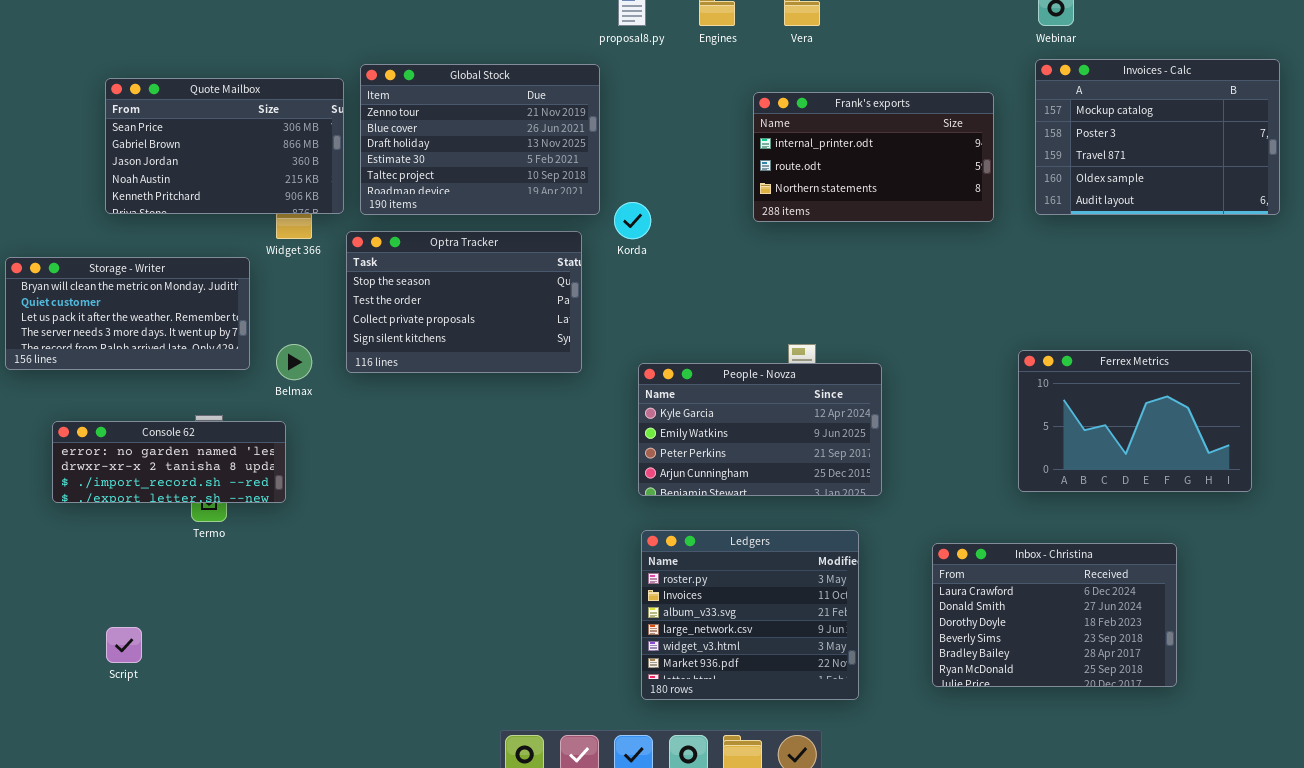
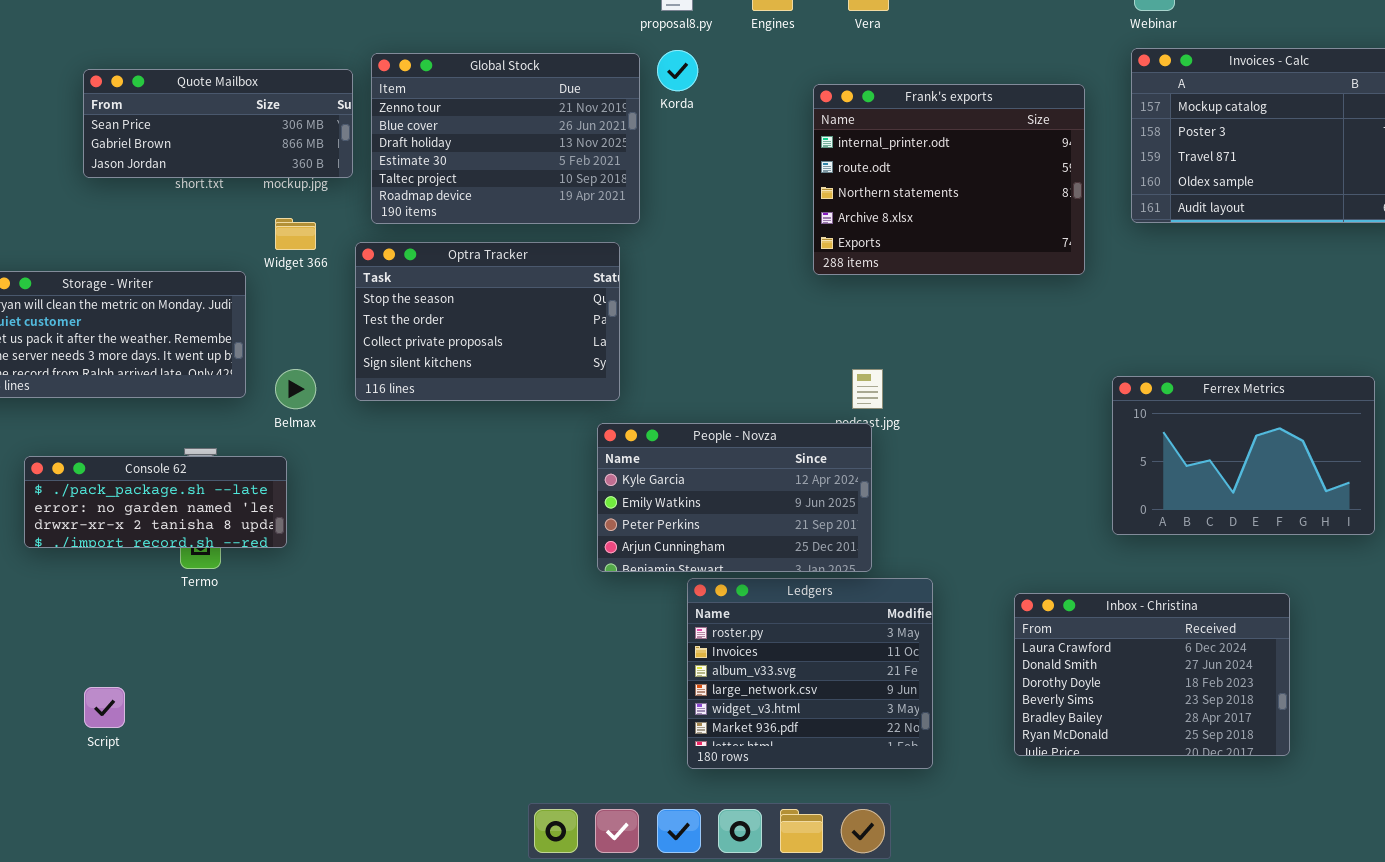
Quote Mailbox: [105,78,344,214] -> [83,69,353,178], resized
Frank's exports: [753,92,994,222] -> [813,84,1085,275], resized
Korda: [614,202,651,239] -> [657,50,698,91], moved
People - Novza: [638,363,882,496] -> [597,423,872,572], moved
Console 62: [52,421,286,503] -> [24,456,287,548], scrolled up 1 row

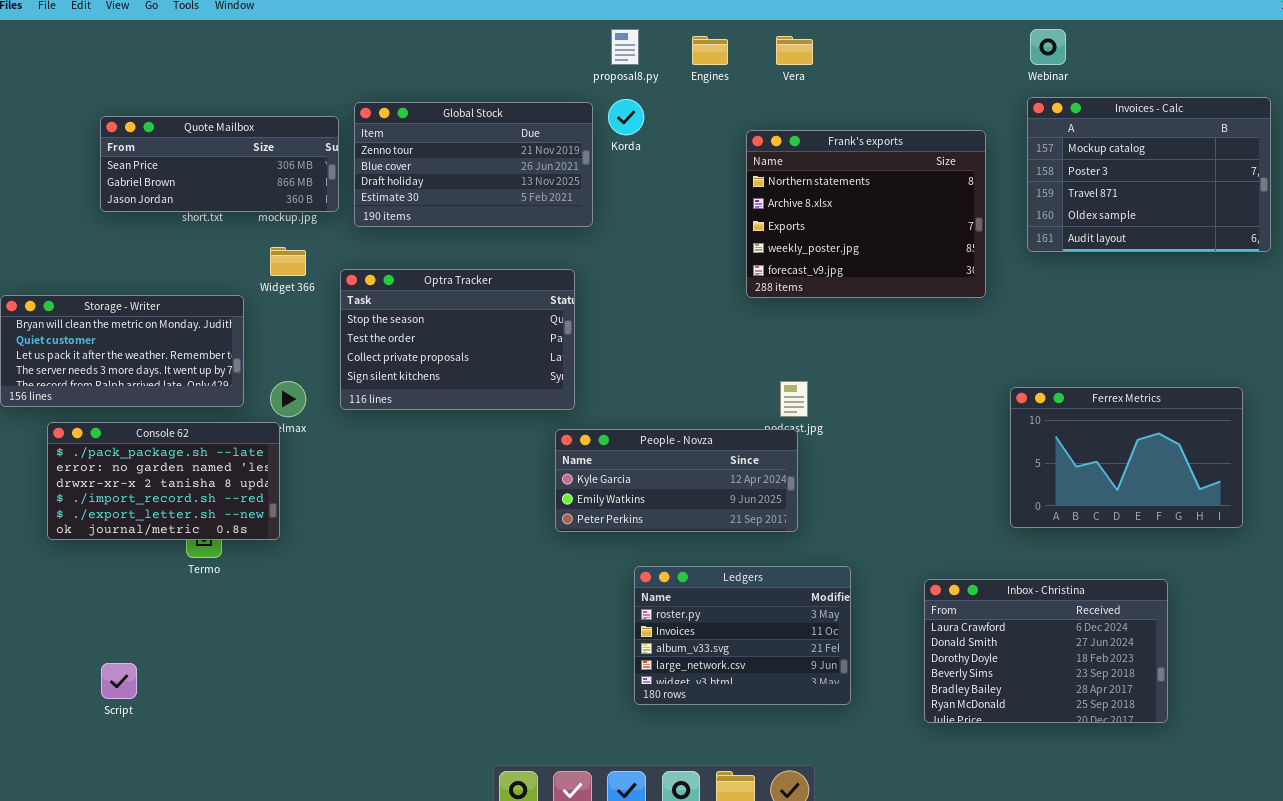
Global Stock: [371,53,640,224] -> [354,102,593,227], resized
Frank's exports: [813,84,1085,275] -> [746,130,986,298], scrolled down 2 rows
People - Novza: [597,423,872,572] -> [555,429,798,532], resized
Console 62: [24,456,287,548] -> [47,422,280,540], resized
Ledgers: [687,578,933,769] -> [634,566,851,705], resized

